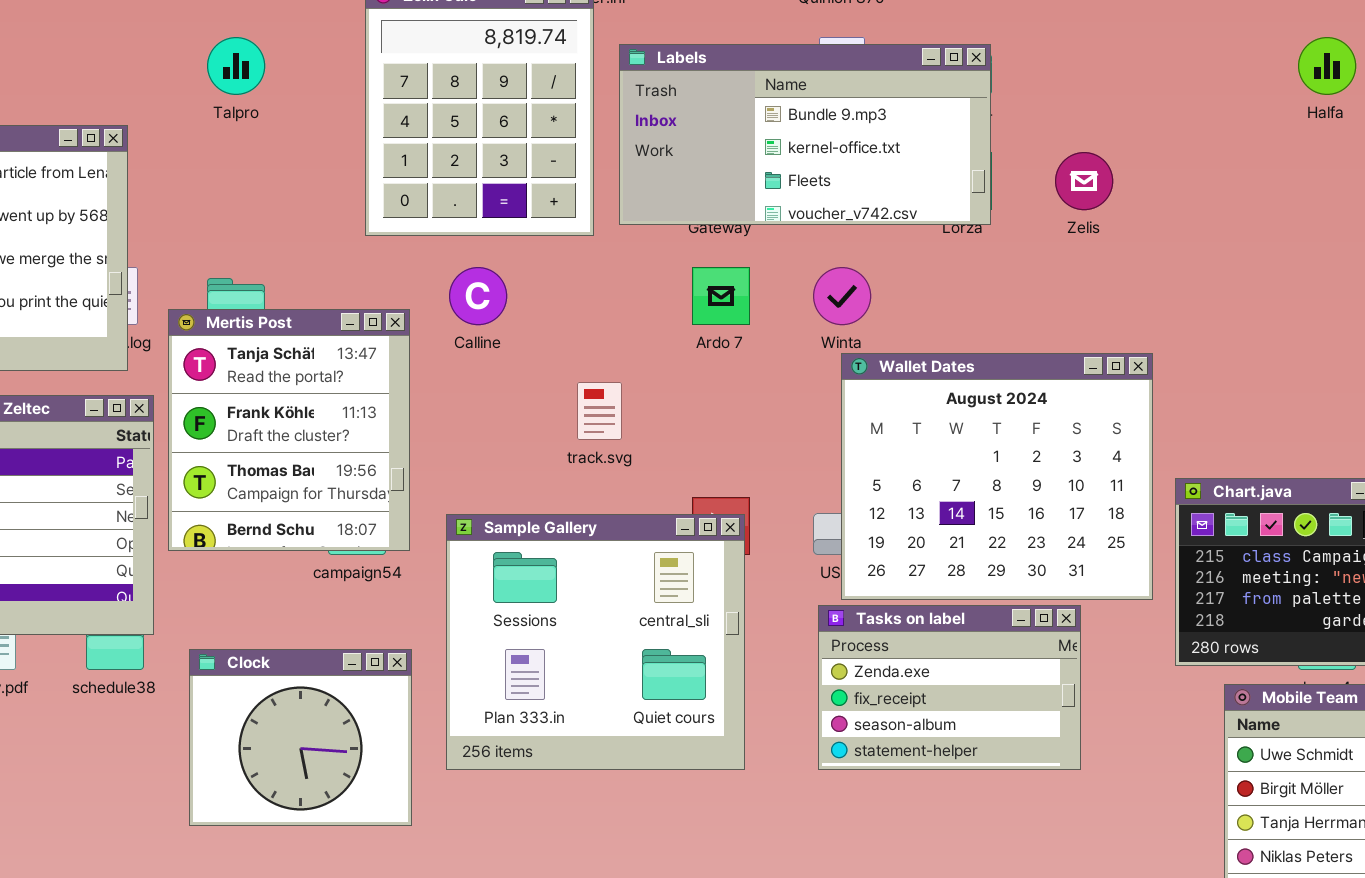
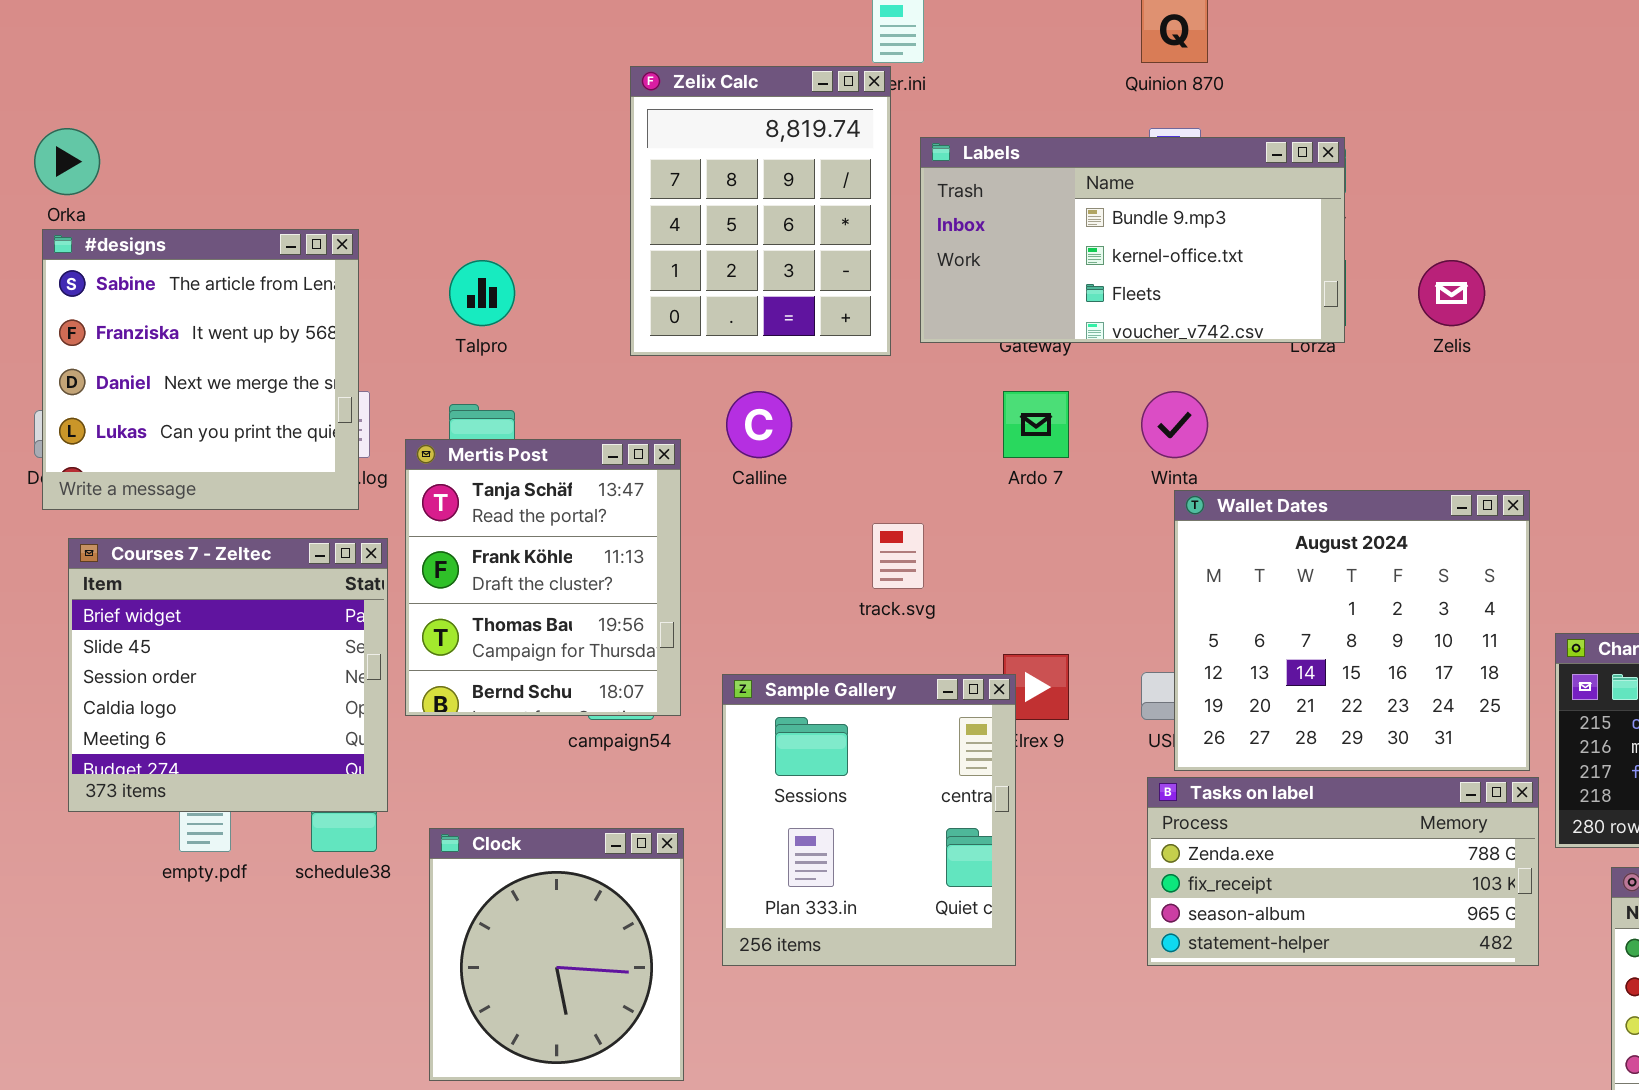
Talpro: [207,37,265,95] -> [449,260,515,326], moved
Sample Gallery: [446,514,745,770] -> [722,674,1016,966], resized
Tasks on label: [818,605,1081,770] -> [1147,777,1539,966], resized
Clock: [189,649,412,826] -> [429,828,684,1081], resized

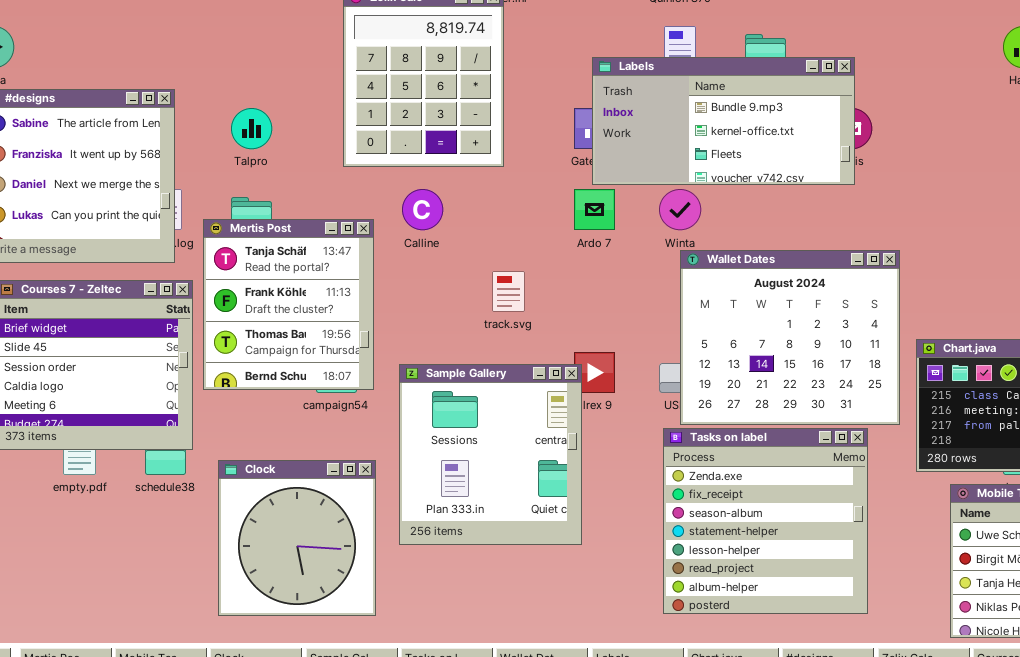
Labels: [920,137,1345,343] -> [592,57,855,185], moved
Tasks on label: [1147,777,1539,966] -> [663,428,868,614], resized

